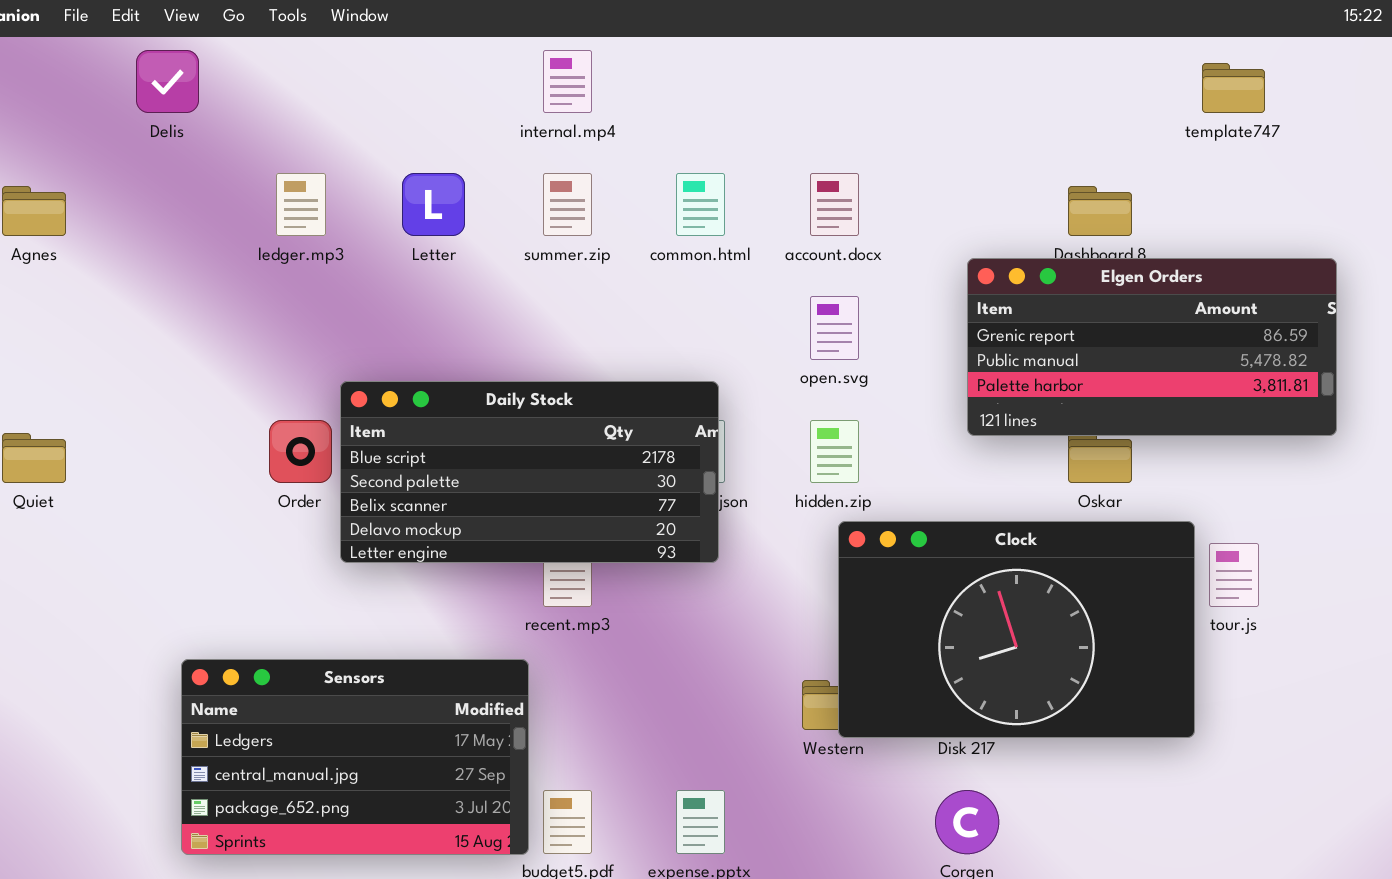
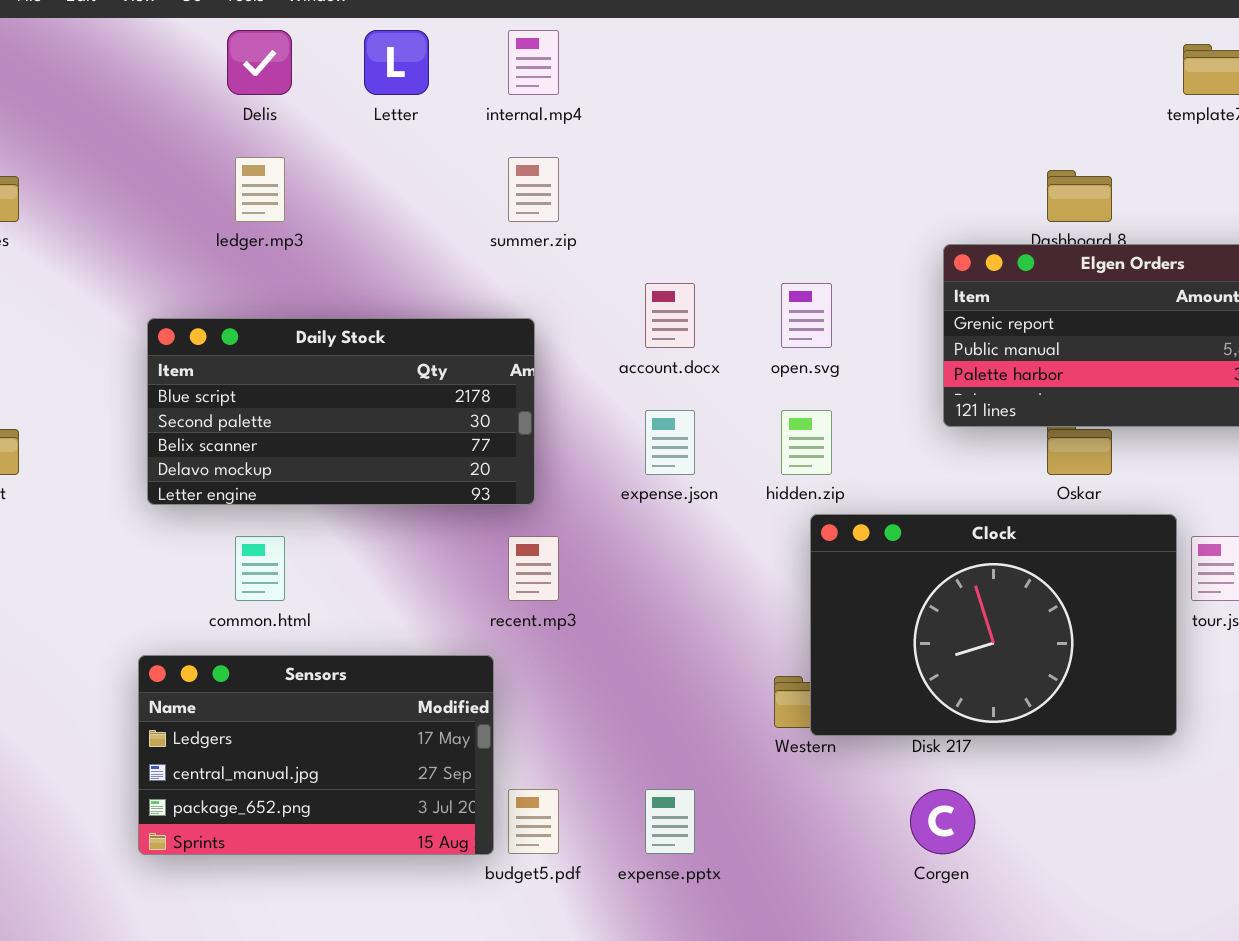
Delis: [136,50,199,113] -> [227,30,292,95], moved
Letter: [402,173,465,236] -> [364,30,429,95], moved
common.html: [676,173,725,236] -> [235,536,285,601], moved
account.docx: [810,173,859,236] -> [645,283,695,348], moved
Daily Stock: [340,381,719,563] -> [147,318,535,505], moved

